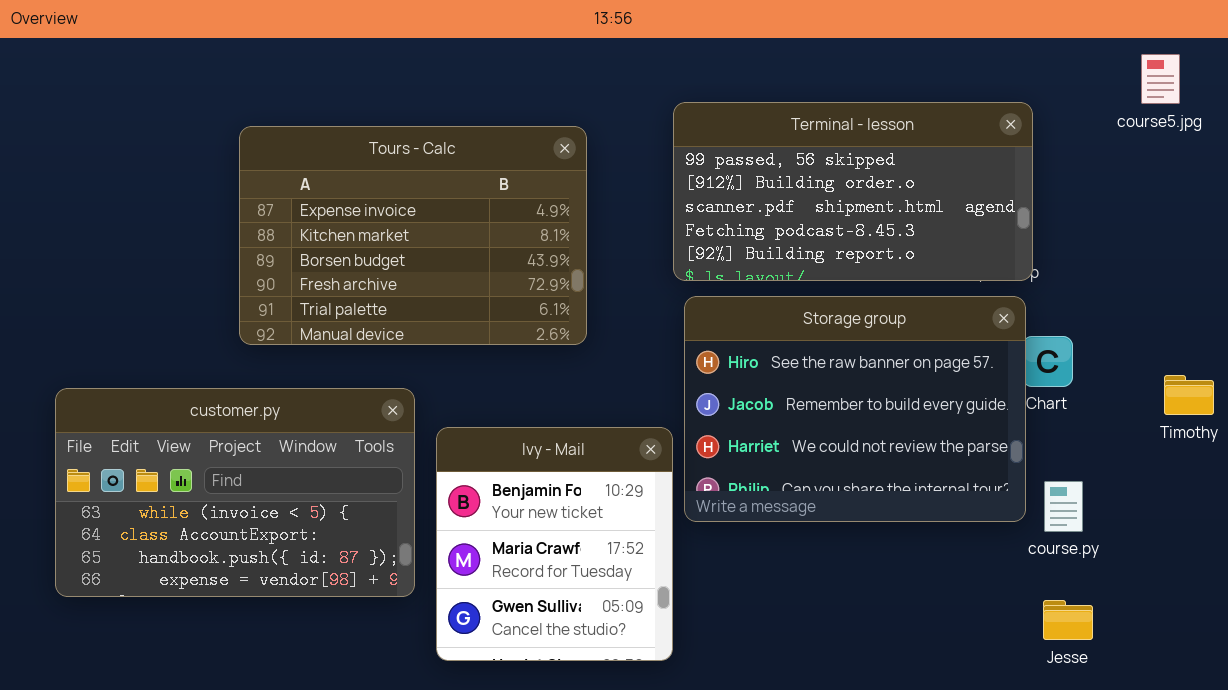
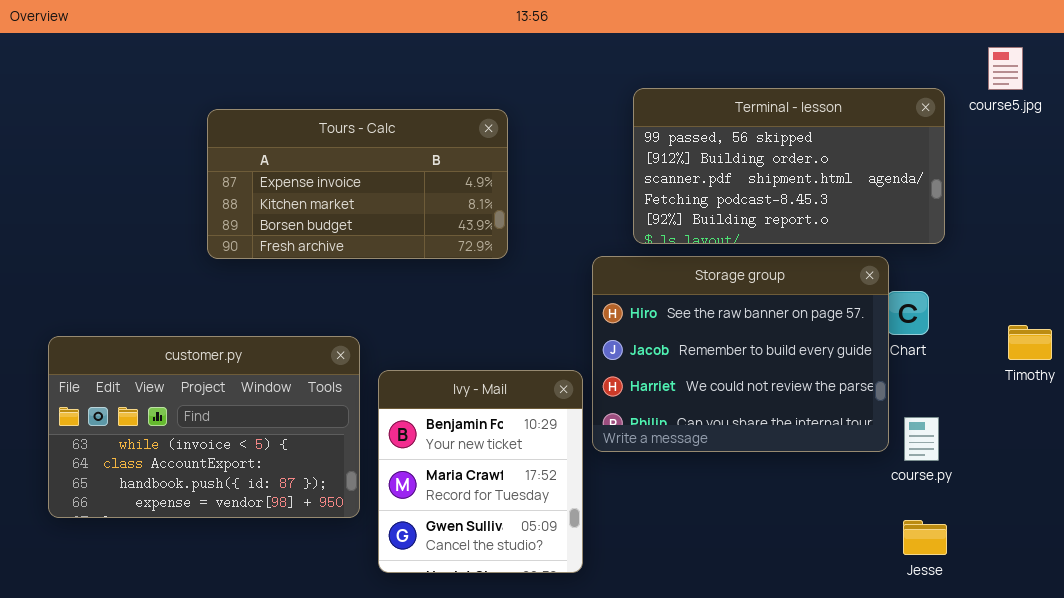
Terminal - lesson: [673,102,1033,281] -> [633,88,945,244], moved
Tours - Calc: [239,126,587,345] -> [207,109,508,259], resized

